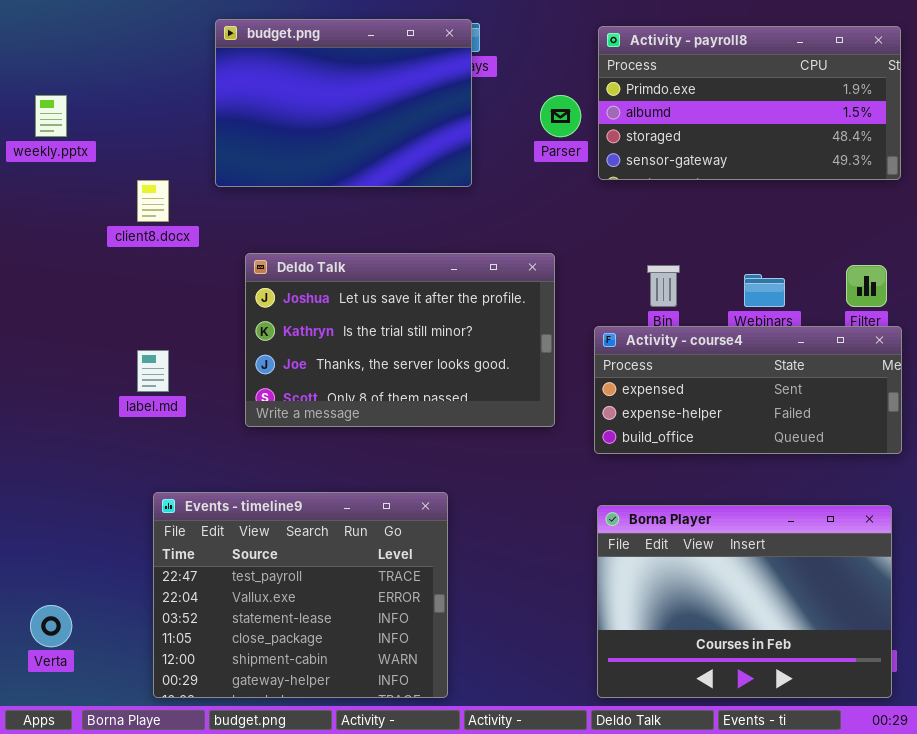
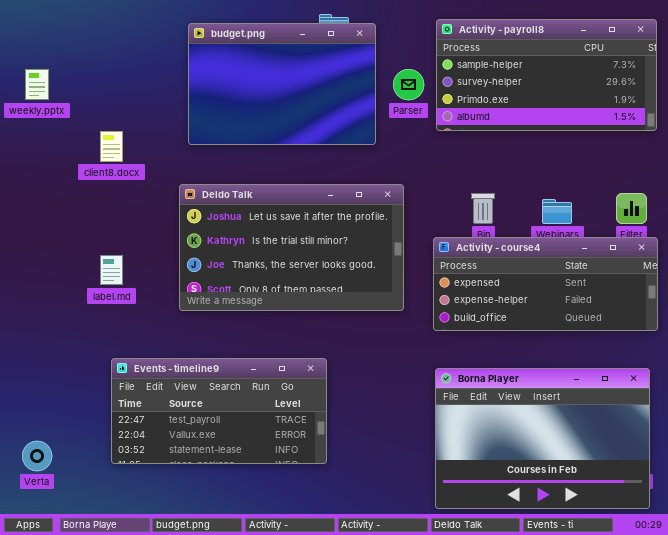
budget.png: [215,19,472,187] -> [188,23,376,145], moved
Activity - payroll8: [598,26,901,180] -> [436,19,657,131], scrolled up 2 rows
Events - timeline9: [153,492,448,698] -> [111,358,327,464], resized

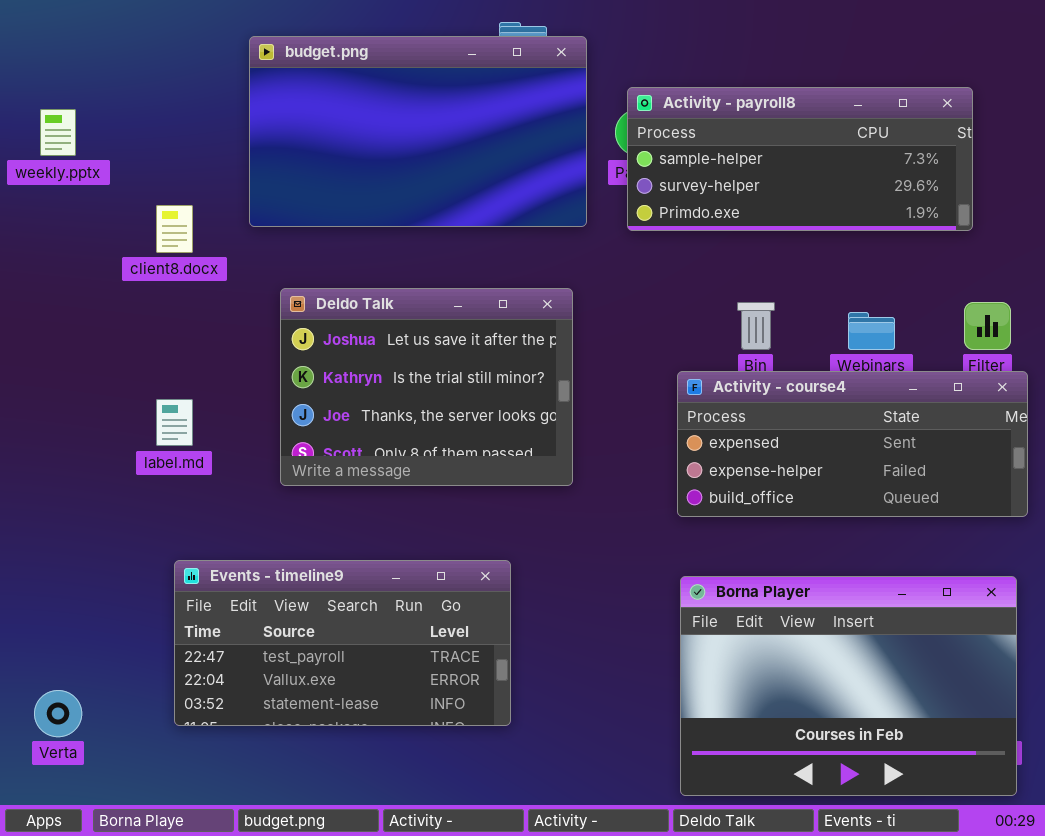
Activity - payroll8: [436,19,657,131] -> [627,87,973,231], moved, resized
budget.png: [188,23,376,145] -> [249,36,587,227], resized
Deldo Talk: [179,184,404,311] -> [280,288,573,486], resized

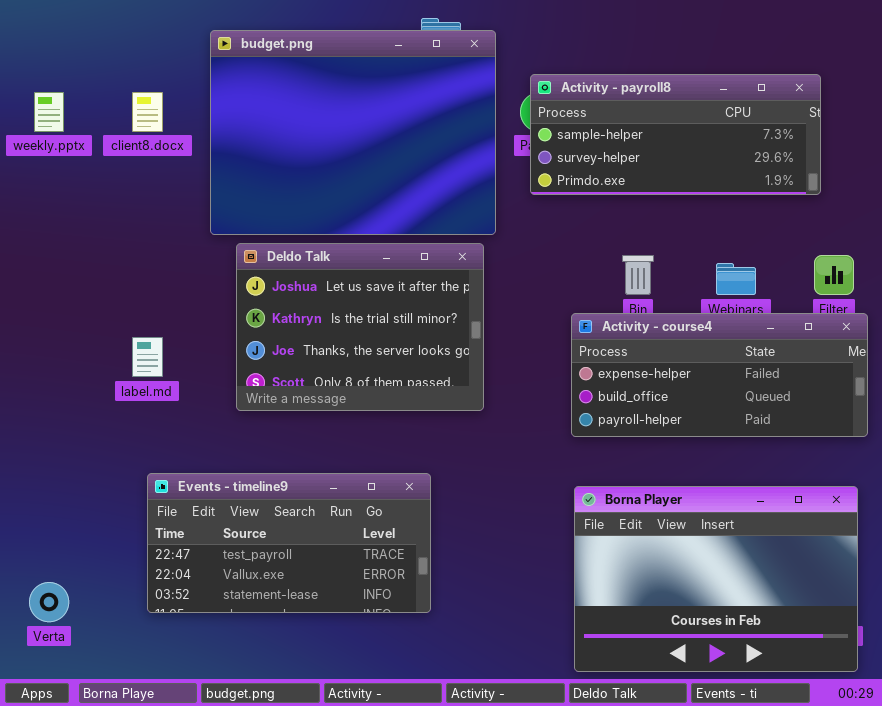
budget.png: [249,36,587,227] -> [210,30,496,235], resized
client8.docx: [156,205,193,253] -> [132,92,163,132], moved
Activity - course4: [677,371,1028,517] -> [571,313,868,437], scrolled down 1 row

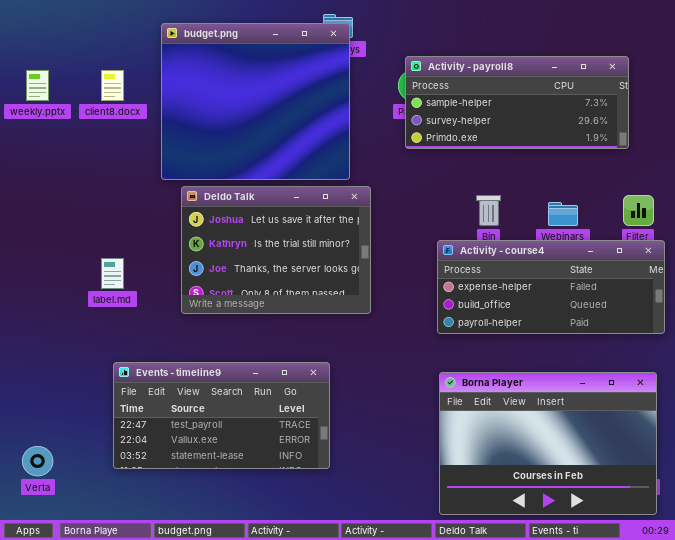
budget.png: [210,30,496,235] -> [161,23,350,180], resized

